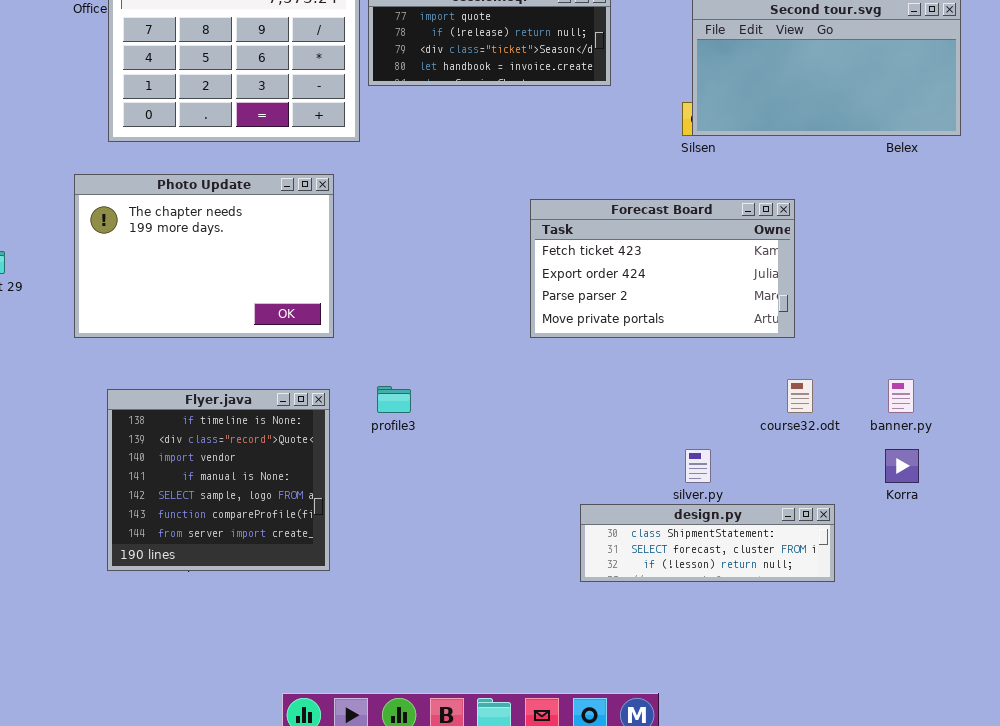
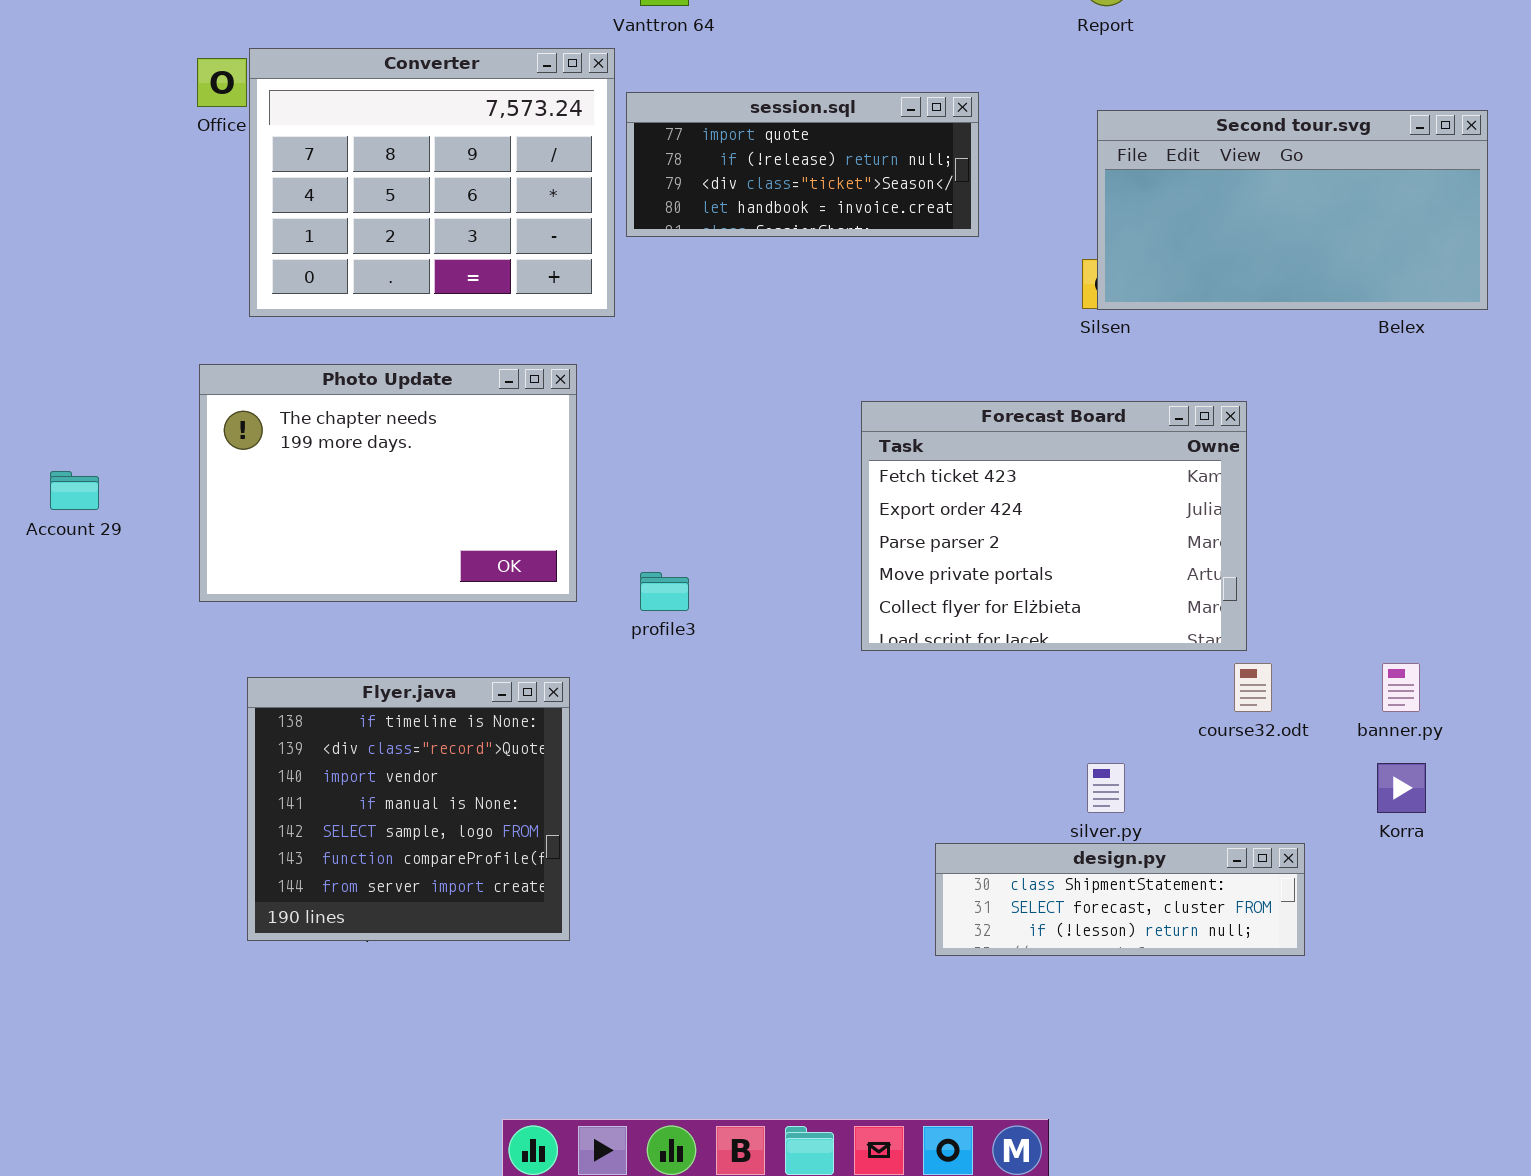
Forecast Board: [530,199,795,338] -> [861,401,1247,651], resized
profile3: [377,386,411,413] -> [640,572,689,611], moved

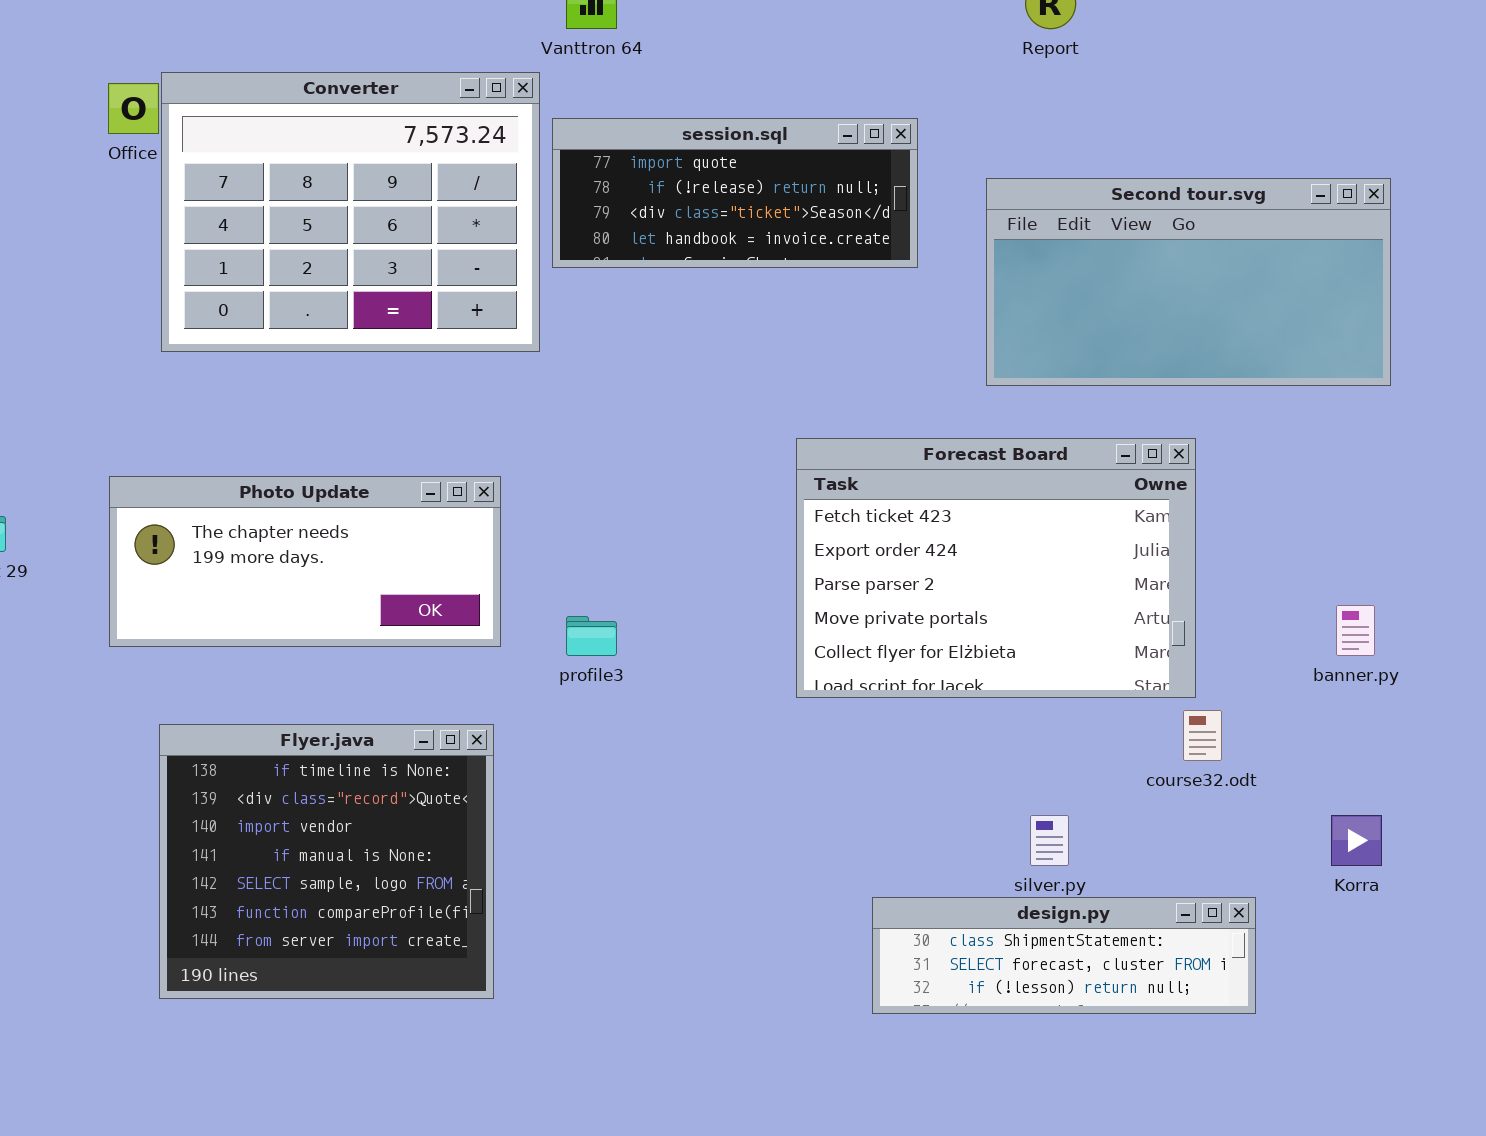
Second tour.svg: [1097,110,1488,310] -> [986,178,1391,386], moved
Photo Update: [199,364,577,602] -> [109,476,501,647], resized
banner.py: [1382,663,1420,712] -> [1336,605,1375,656], moved

